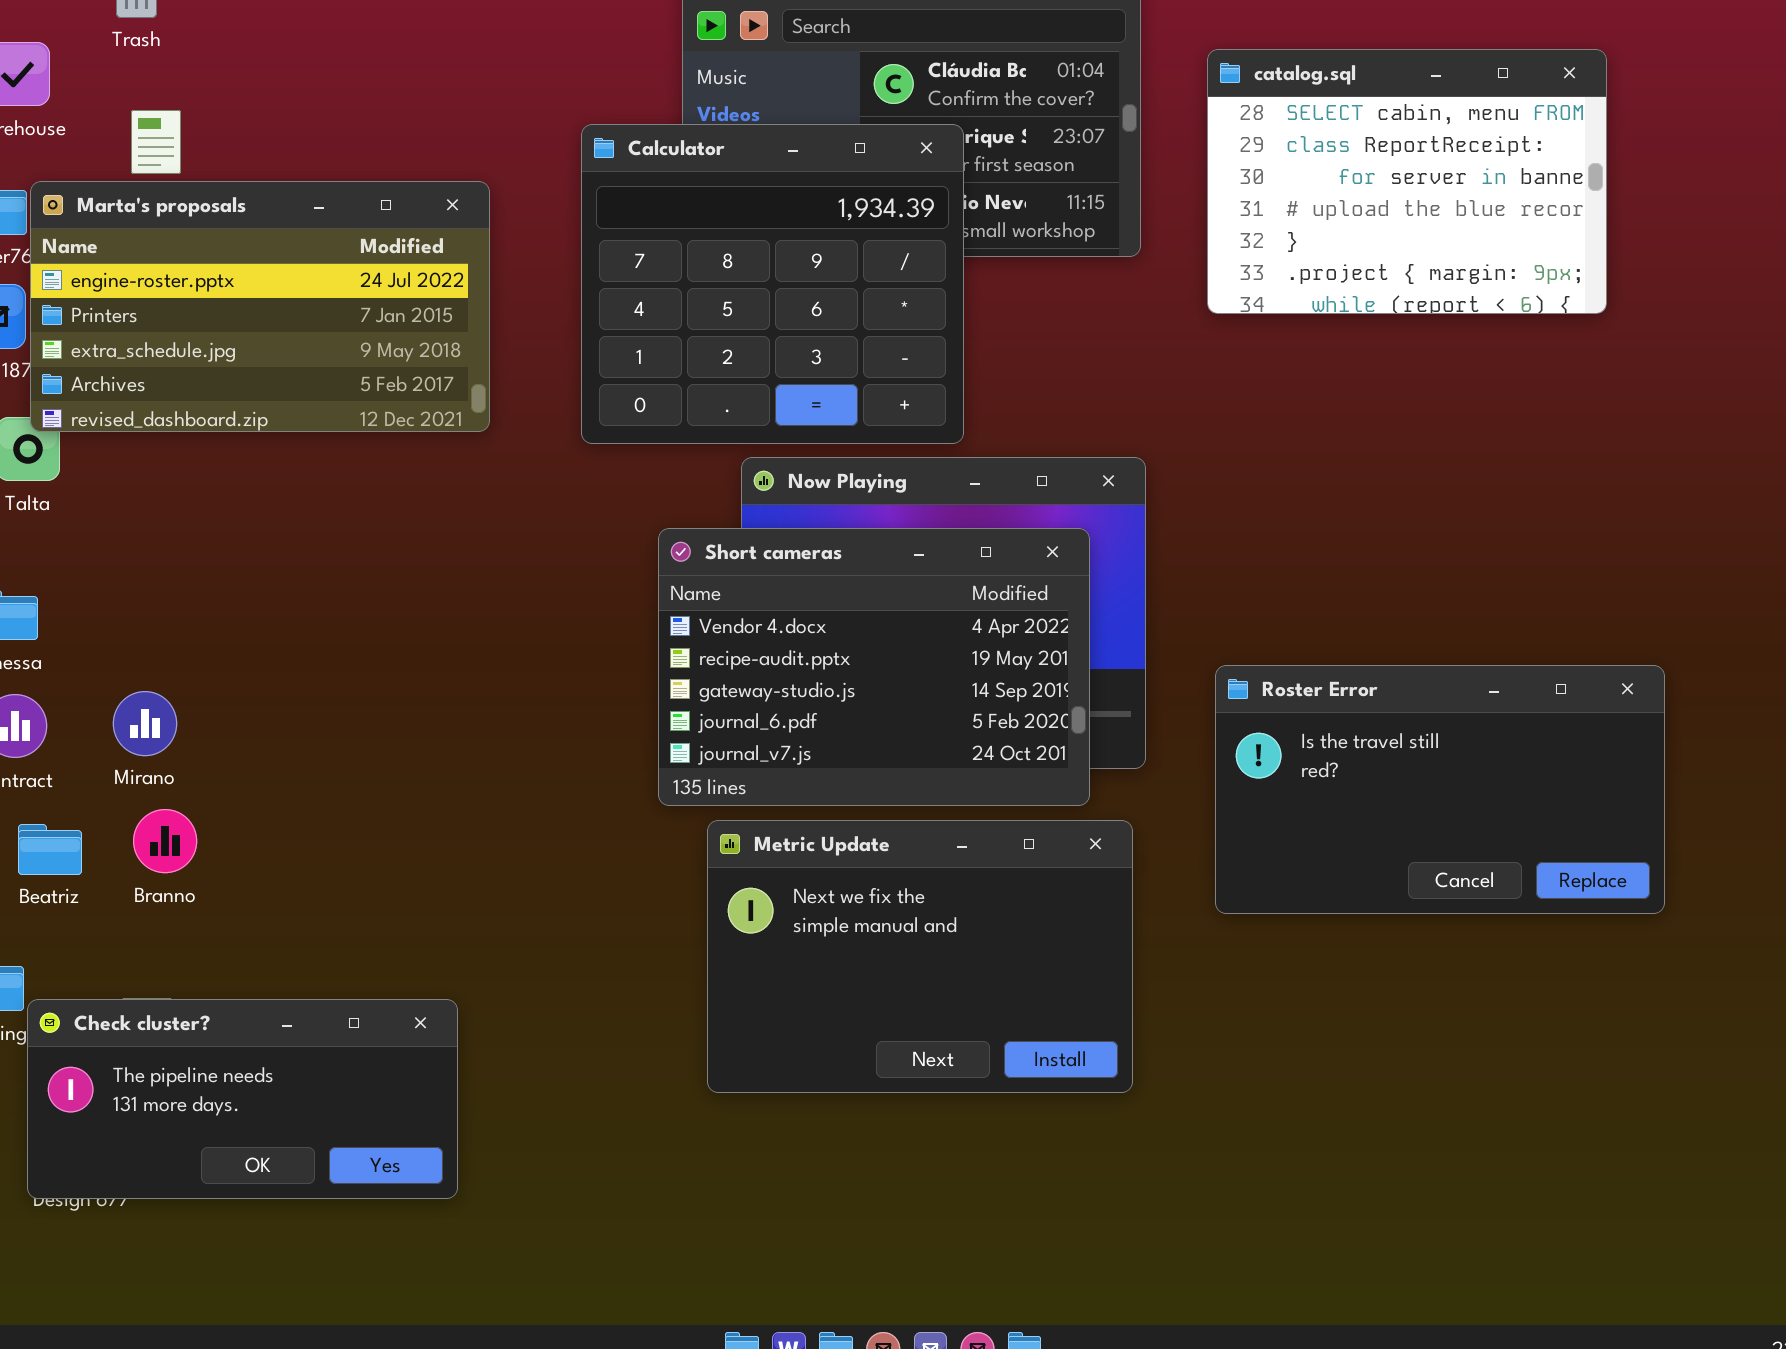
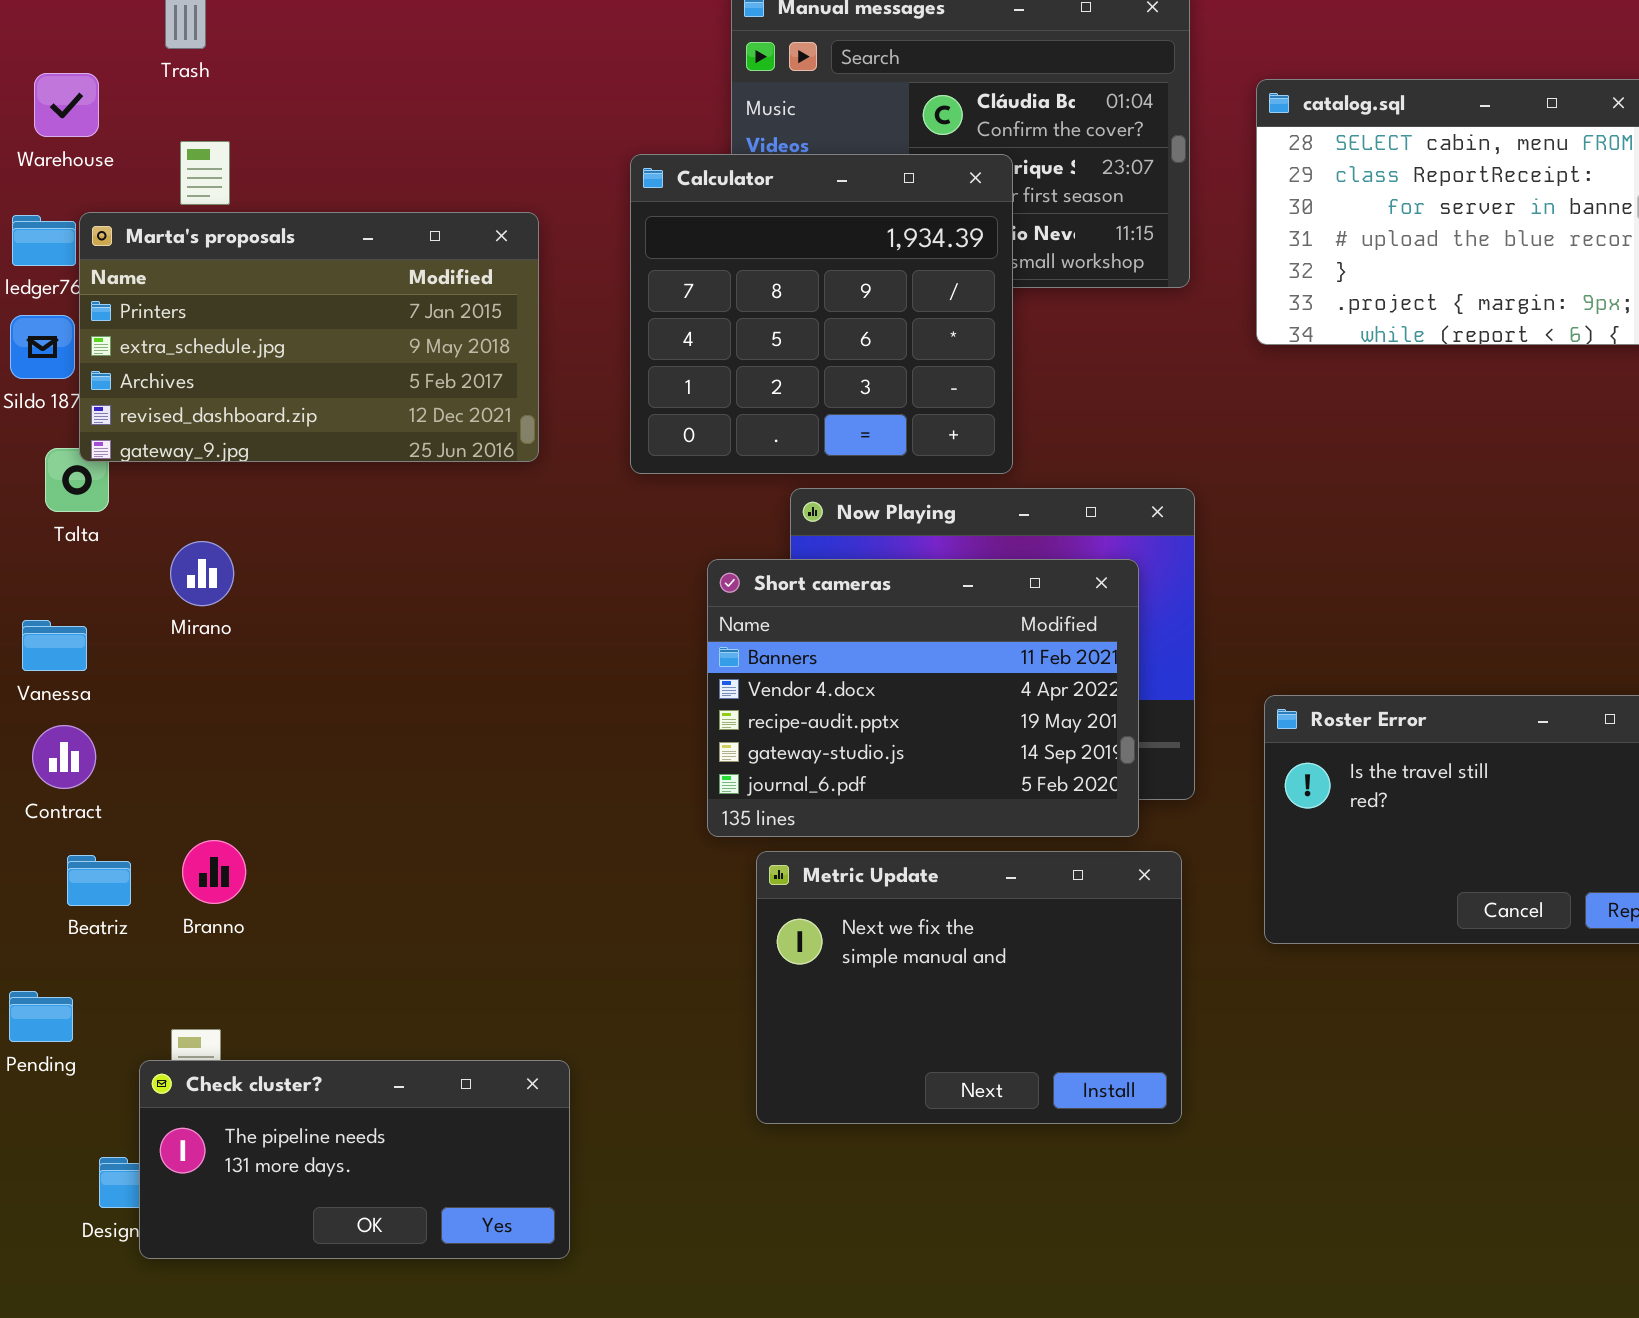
Marta's proposals: [30,181,490,432] -> [79,212,539,462], scrolled down 1 row
Short cameras: [658,528,1090,806] -> [707,559,1139,837], scrolled up 1 row
Mirano: [113,691,177,756] -> [170,541,234,606], moved
Check cluster?: [27,999,458,1199] -> [139,1060,570,1259], moved

